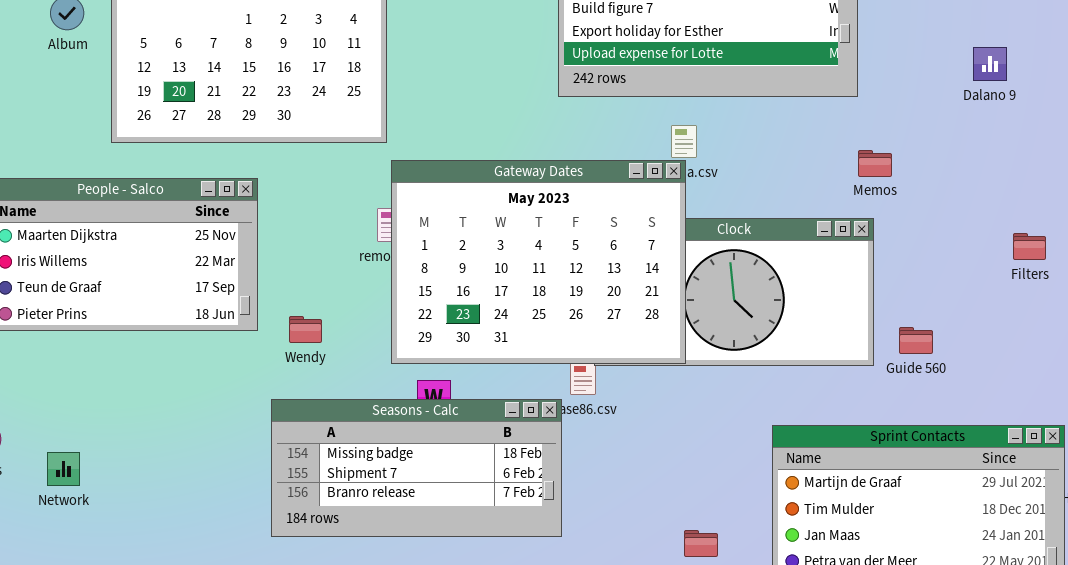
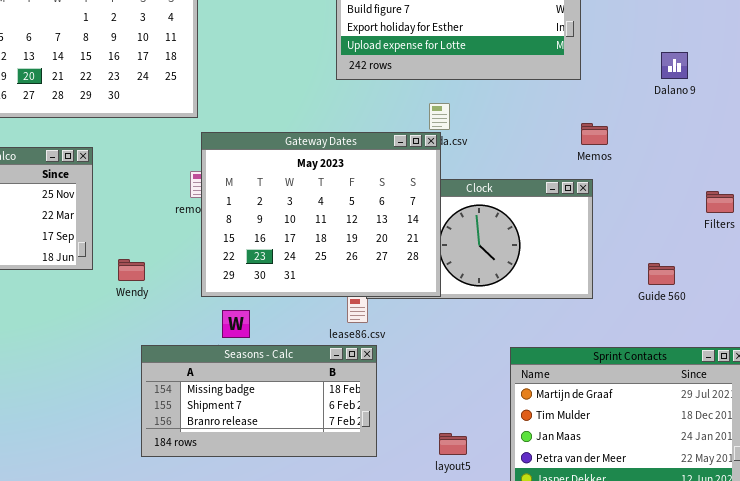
Dalano 9: [973,47,1007,81] -> [661,52,688,79], moved
Guide 560: [899,327,933,354] -> [648,263,675,285], moved
Seasons - Calc: [271,399,562,537] -> [141,345,377,457], moved

